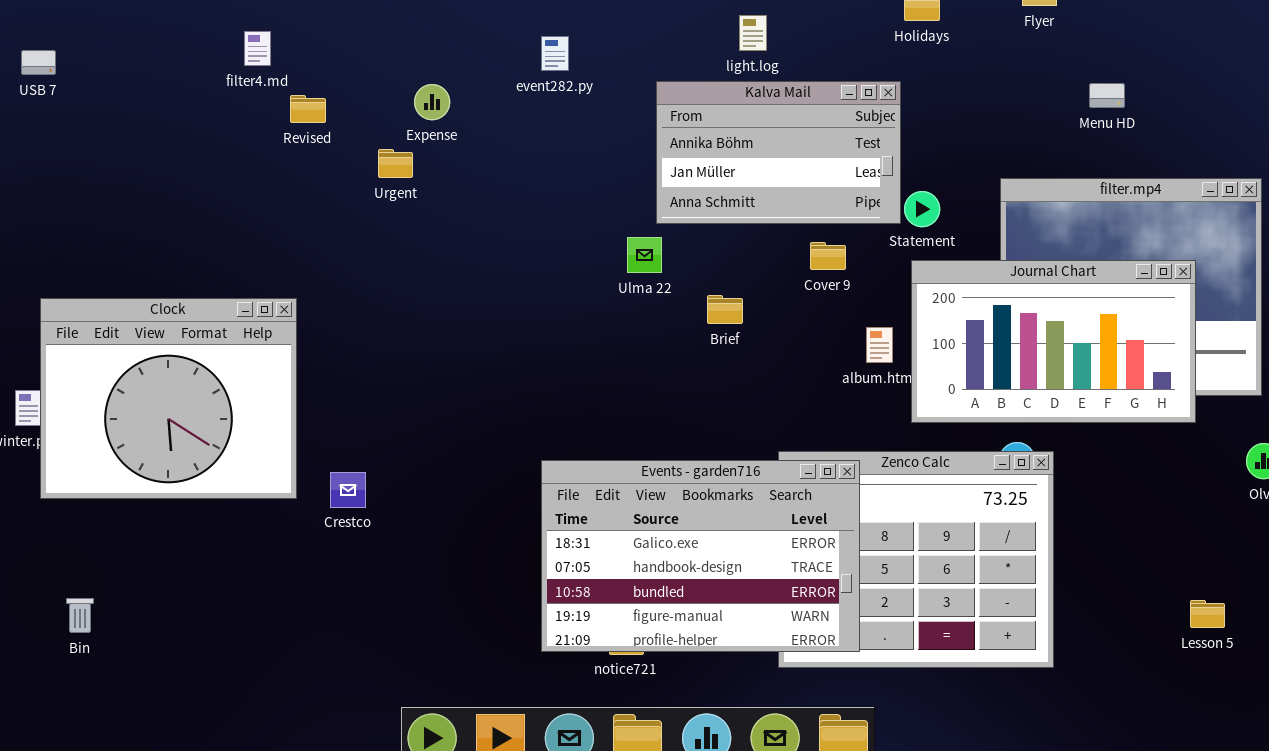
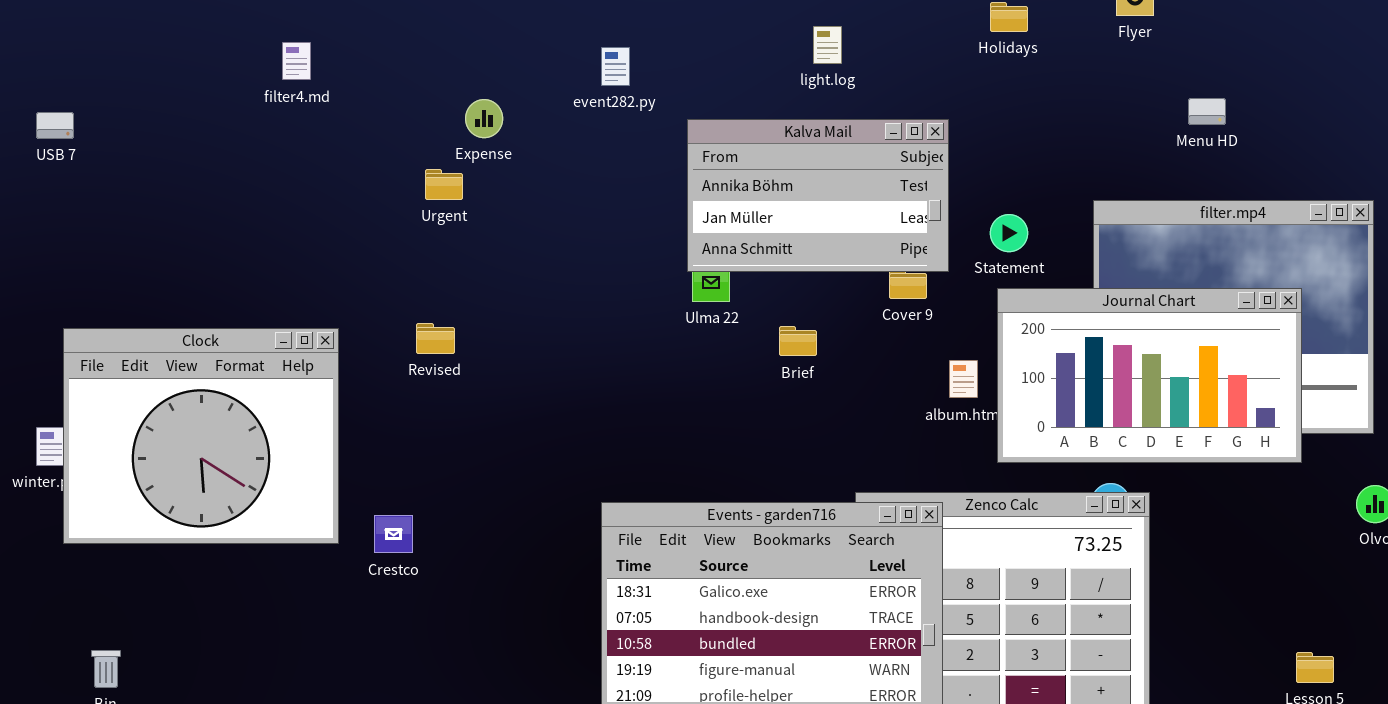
USB 7: [21,50,56,75] -> [36,112,74,139], moved
Kalva Mail: [656,81,901,224] -> [687,119,949,272], moved
Revised: [290,95,326,123] -> [416,323,455,354], moved

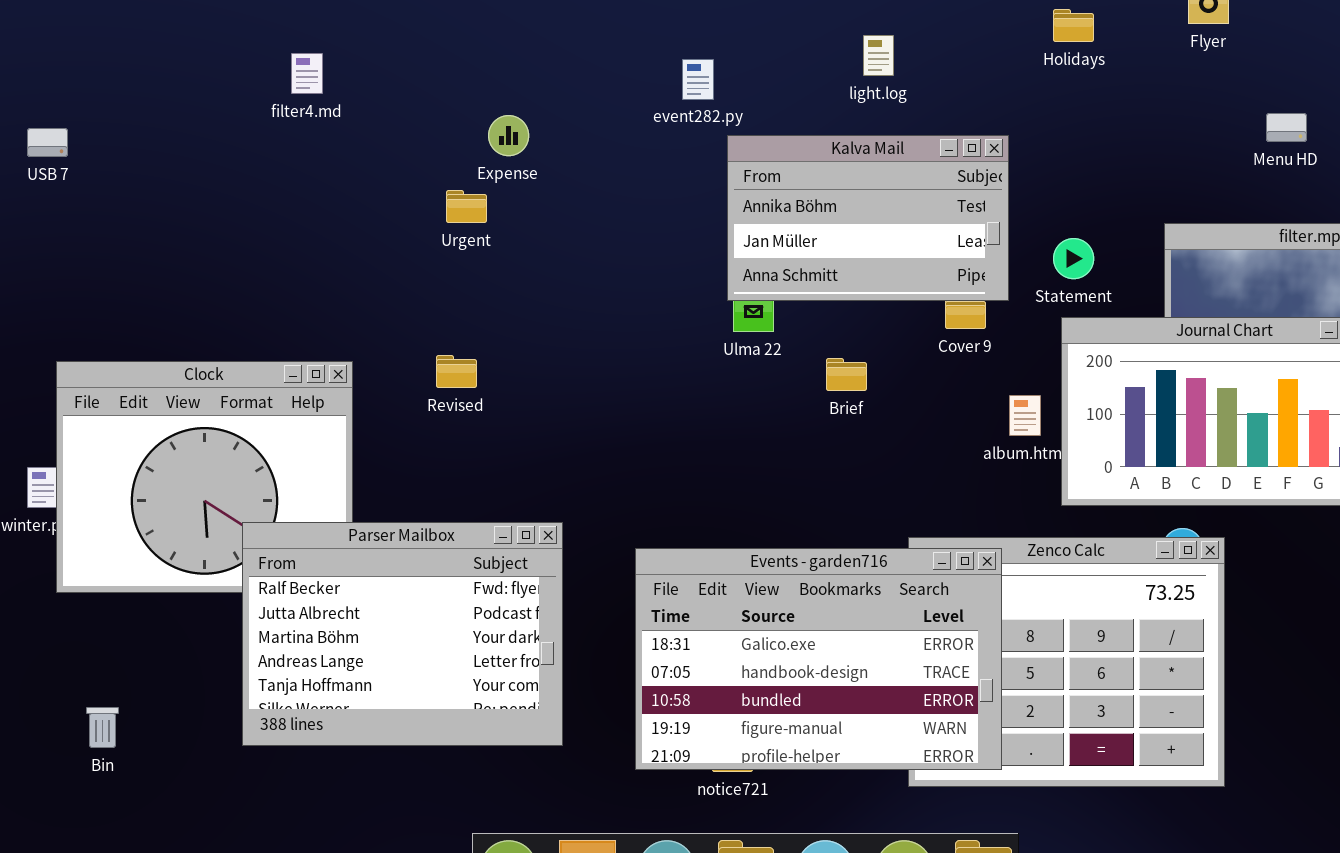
event282.py: [601,47,630,86] -> [682,59,714,100], moved
Parser Mailbox: none -> [242,522,563,746], opened

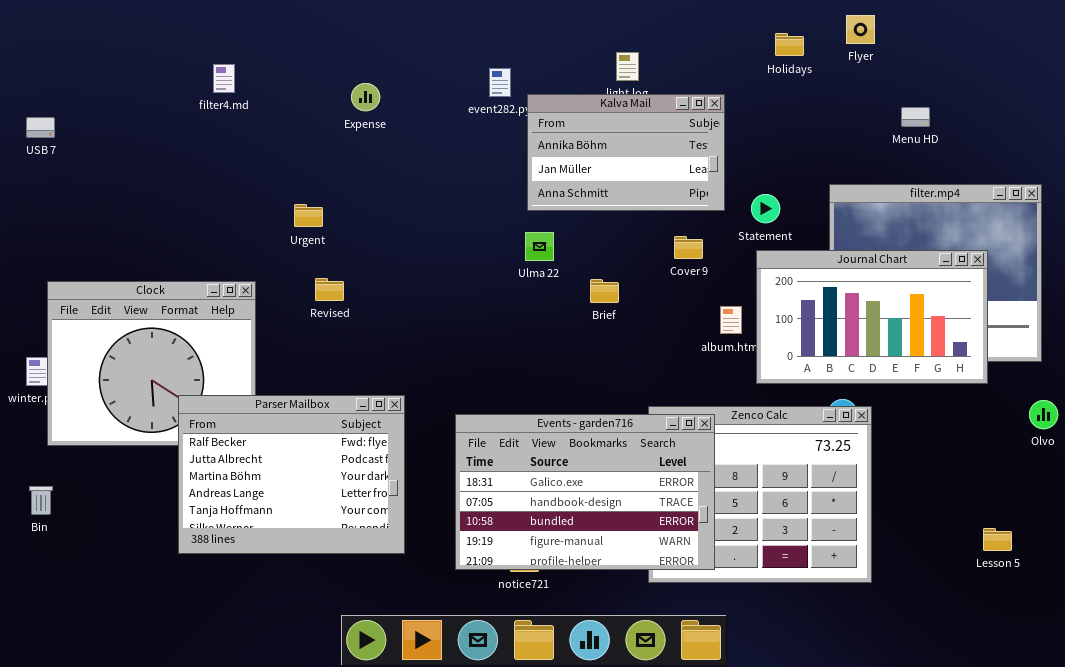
Holidays: [1053,9,1094,42] -> [775,33,804,56], moved
Expense: [488,115,529,156] -> [351,83,380,111], moved
Kalva Mail: [727,135,1009,301] -> [527,94,725,211], moved
Urgent: [446,190,487,223] -> [294,204,323,227], moved
Bin: [86,707,119,748] -> [29,486,53,515], moved

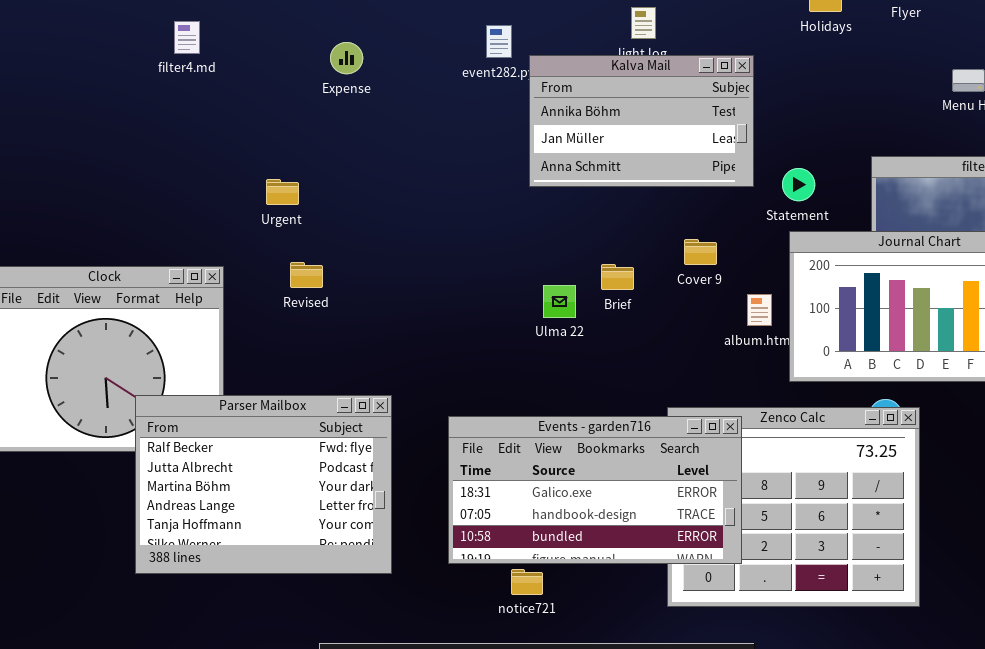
Ulma 22: [525,232,554,261] -> [543,285,576,318], moved
Cover 9: [674,236,703,259] -> [684,239,717,265], moved
Events - garden716: [455,414,715,570] -> [448,416,742,564], resized

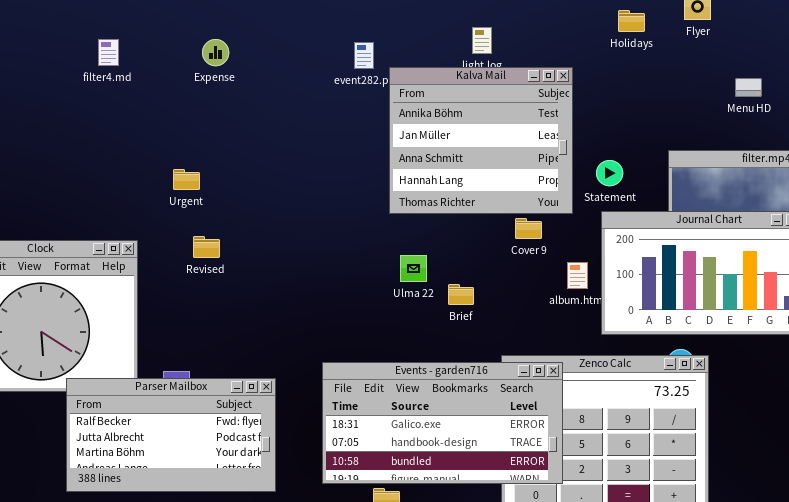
Expense: [330,42,363,74] -> [202,39,229,66], moved
Kalva Mail: [529,55,754,187] -> [389,67,573,214], resized
Brief: [601,264,634,290] -> [448,284,474,305], moved
Parser Mailbox: [135,395,392,574] -> [66,378,276,492], resized

